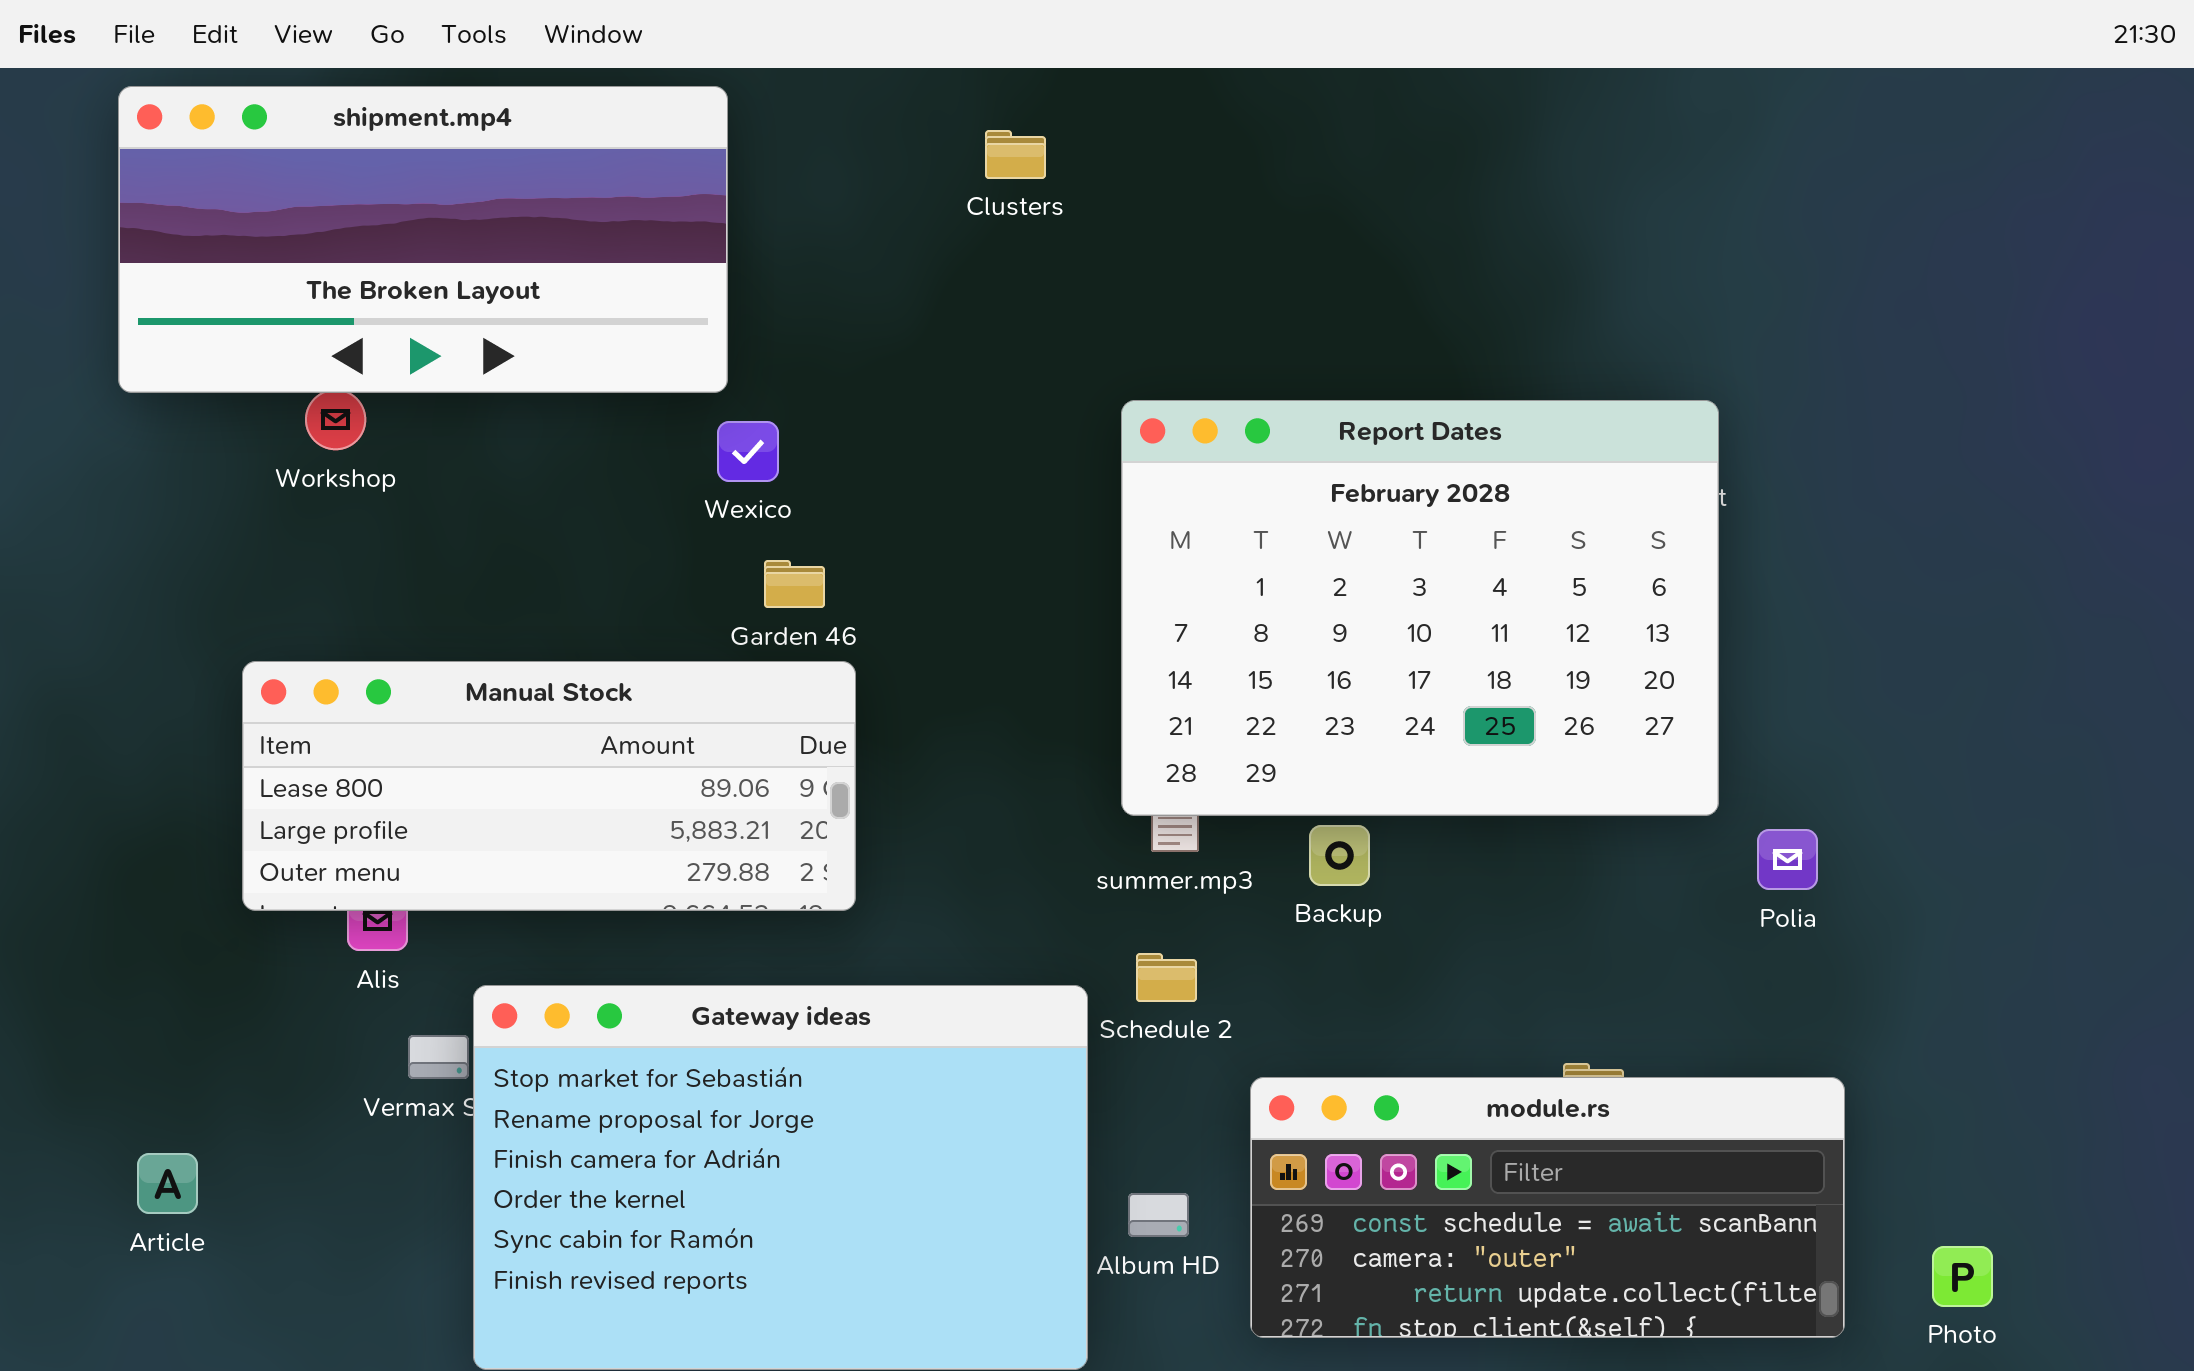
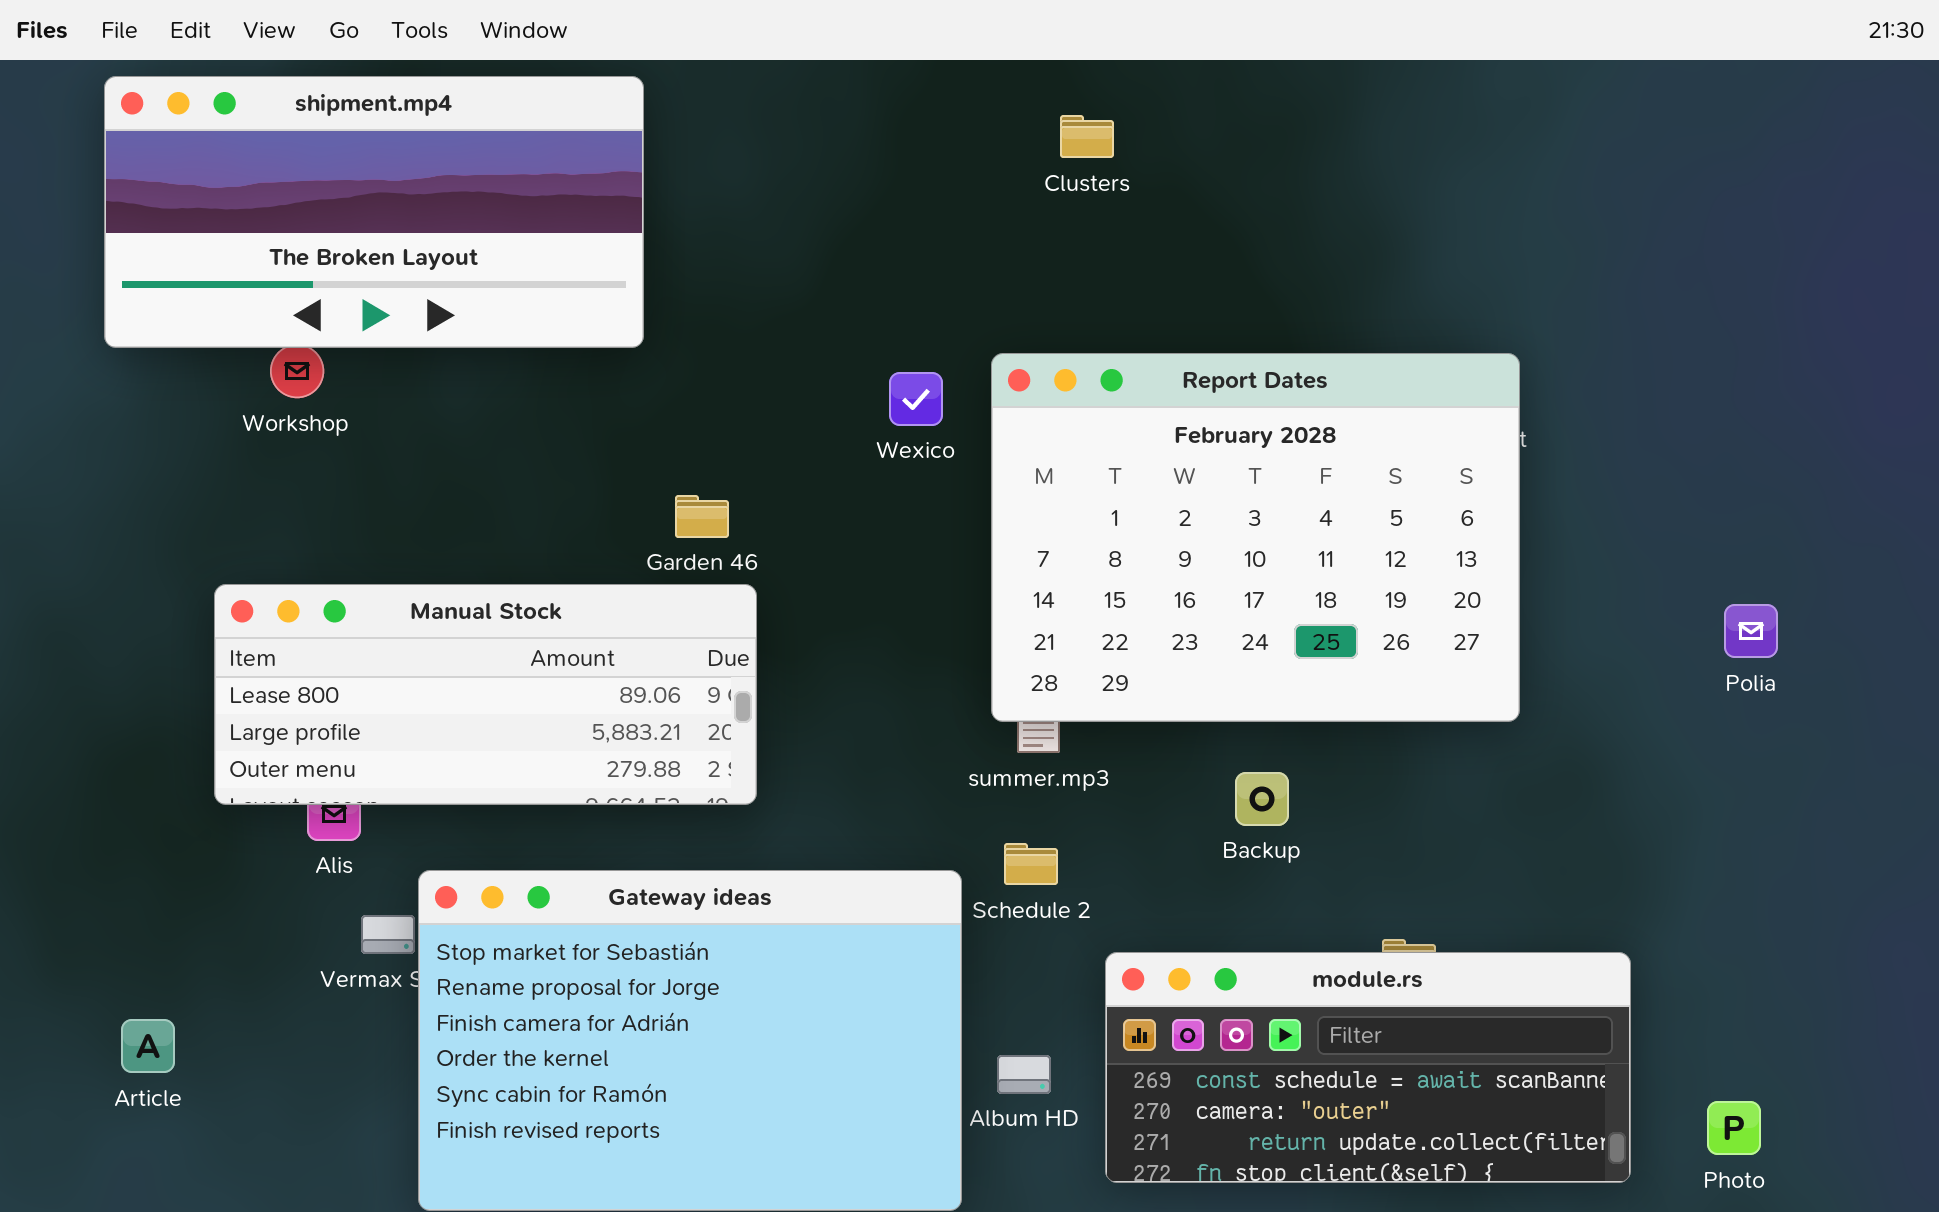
Clusters: [985,130,1046,179] -> [1060,115,1114,158], moved
Wexico: [717,421,779,482] -> [889,372,943,426], moved
Backup: [1309,825,1370,886] -> [1235,772,1289,826], moved
Polia: [1757,829,1818,890] -> [1724,604,1778,658], moved

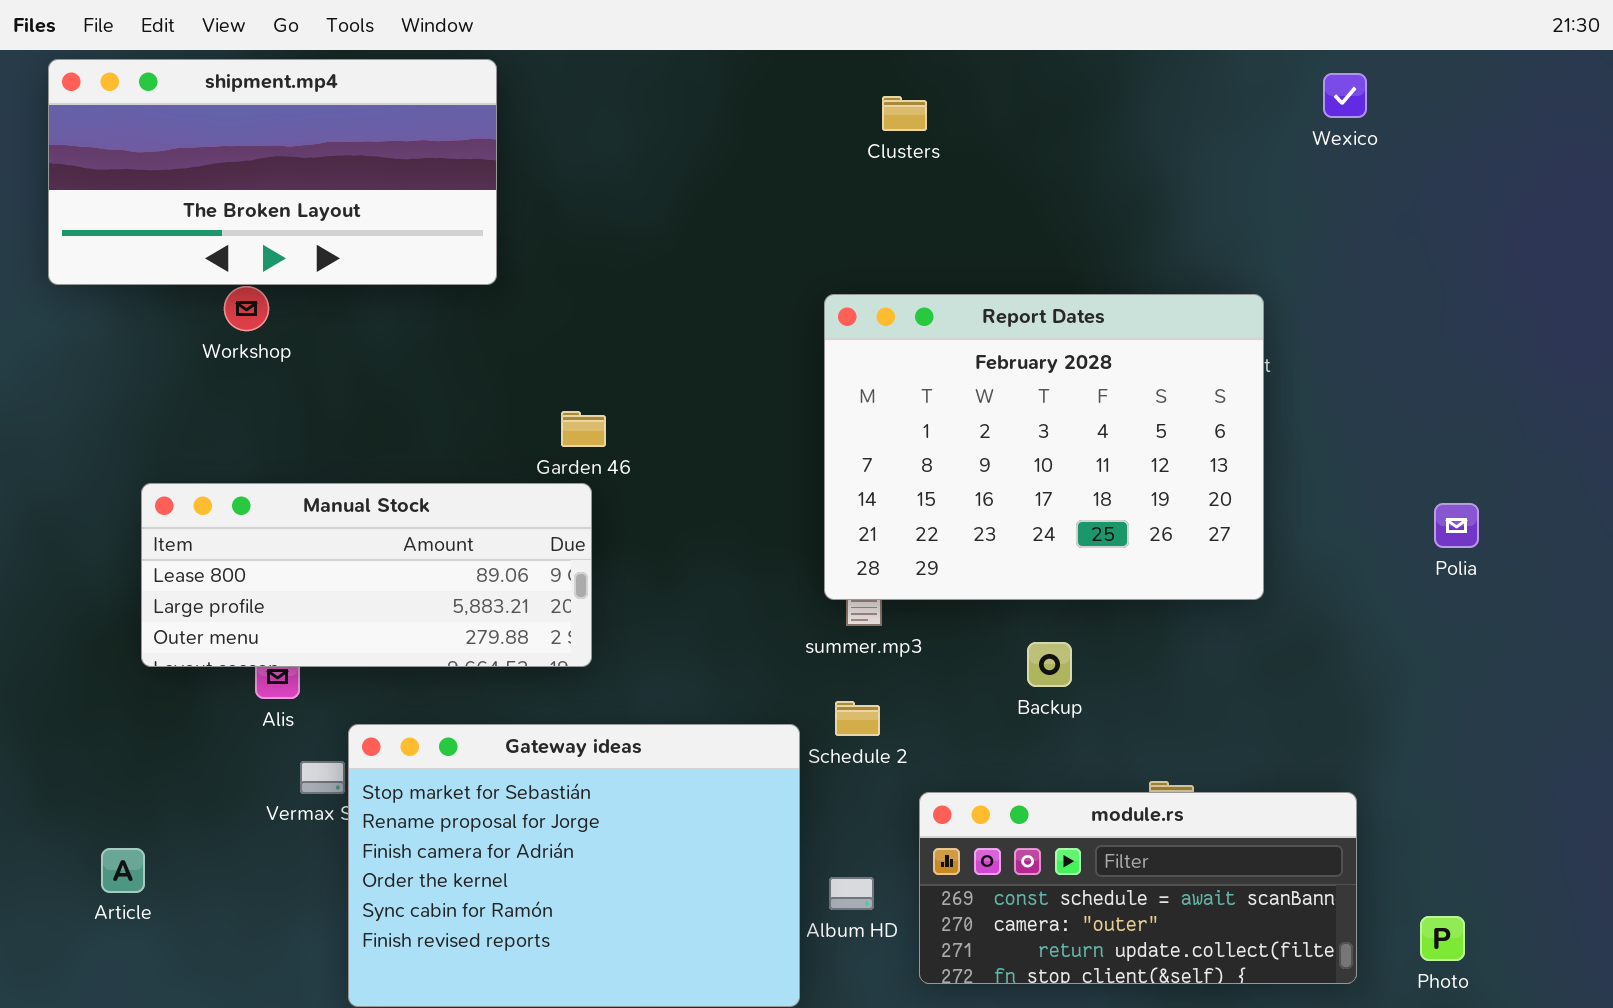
shipment.mp4: [104,76,644,348] -> [48,59,497,285], moved
Wexico: [889,372,943,426] -> [1323,73,1367,118], moved
Manual Stock: [214,584,757,805] -> [141,483,592,667], moved

